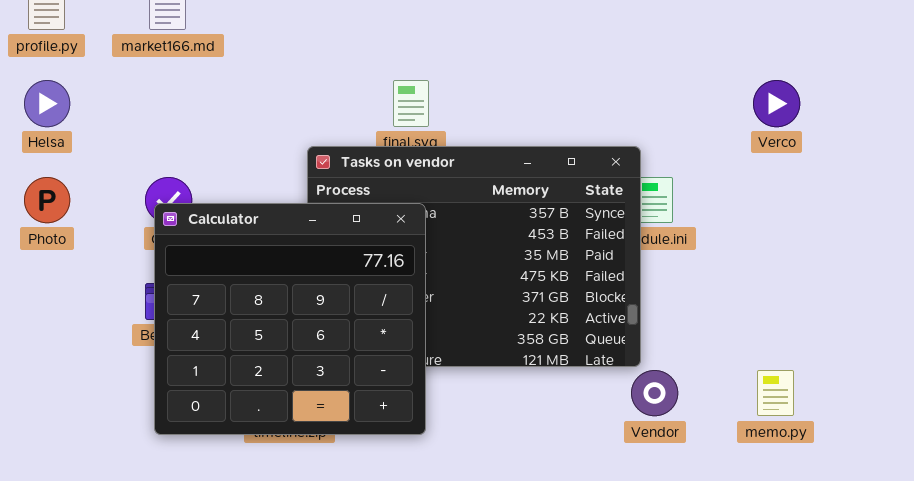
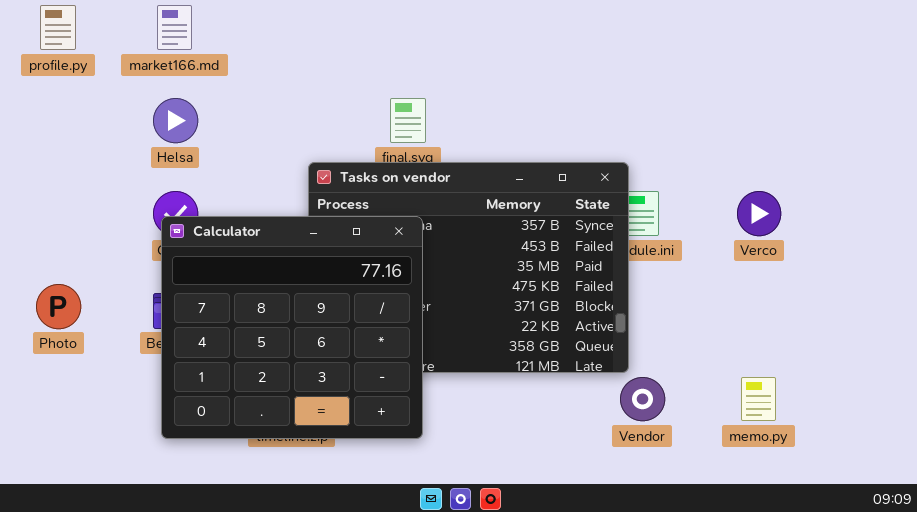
Helsa: [24,80,70,127] -> [153,98,198,143], moved
Verco: [753,80,800,127] -> [737,191,781,236], moved
Photo: [24,177,70,223] -> [36,284,81,329], moved

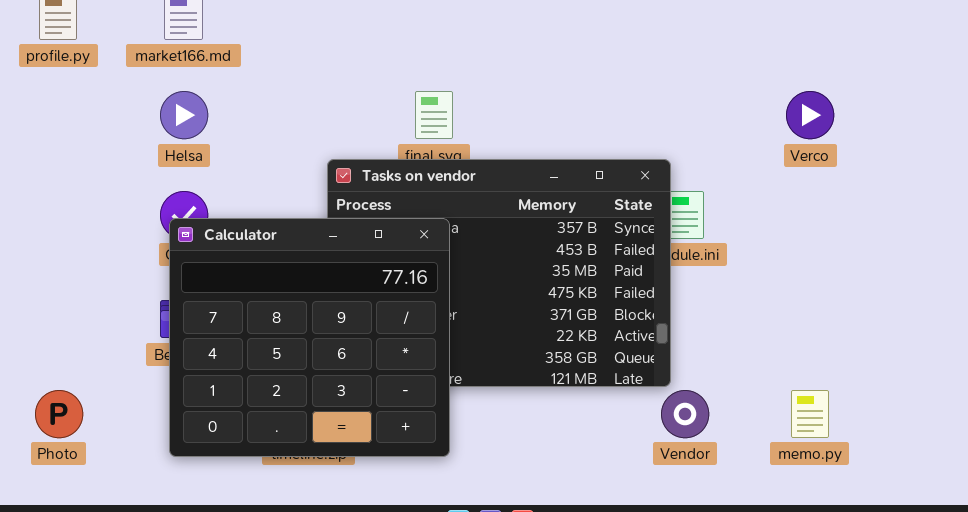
Verco: [737,191,781,236] -> [786,91,834,139], moved
Photo: [36,284,81,329] -> [35,390,83,438], moved

